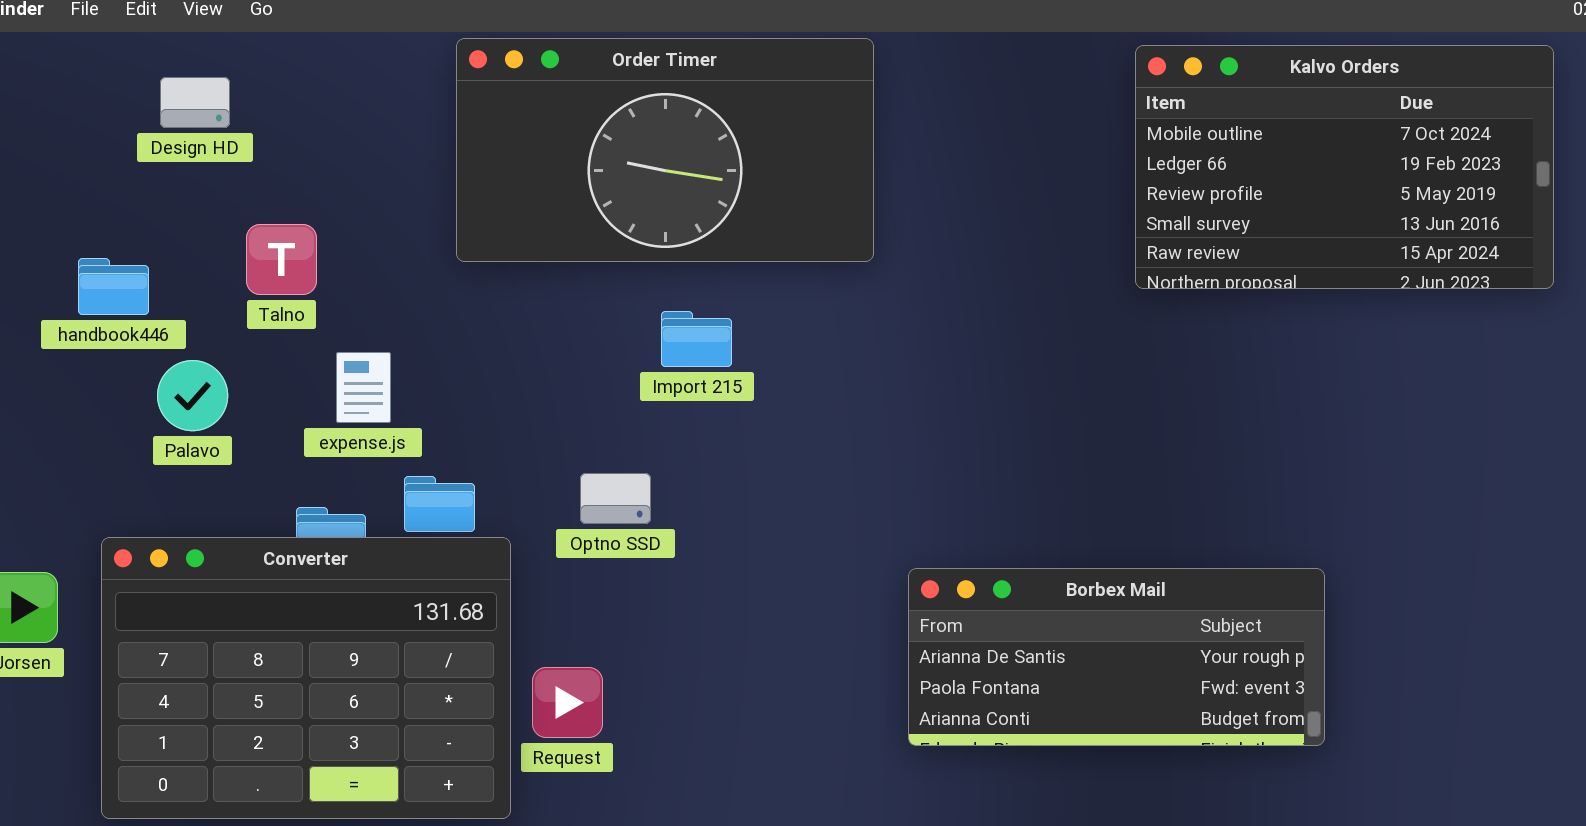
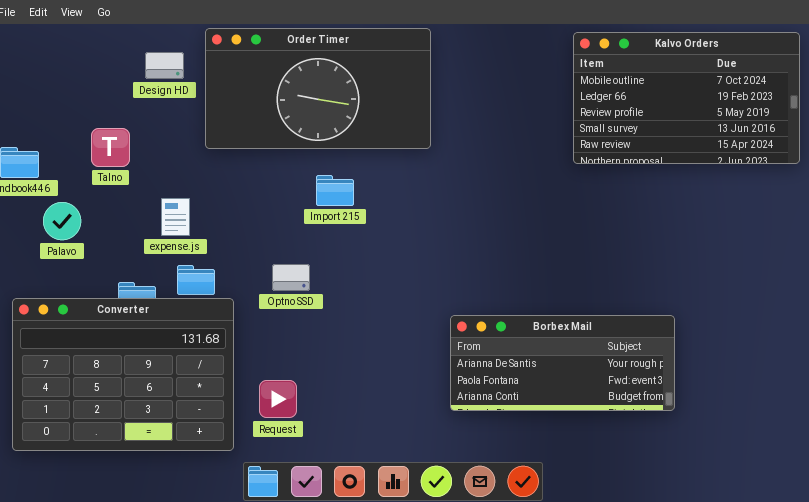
Design HD: [160,77,230,128] -> [145,52,184,79], moved
expense.js: [336,352,391,423] -> [161,198,190,236], moved
Request: [532,667,603,738] -> [259,380,297,418], moved

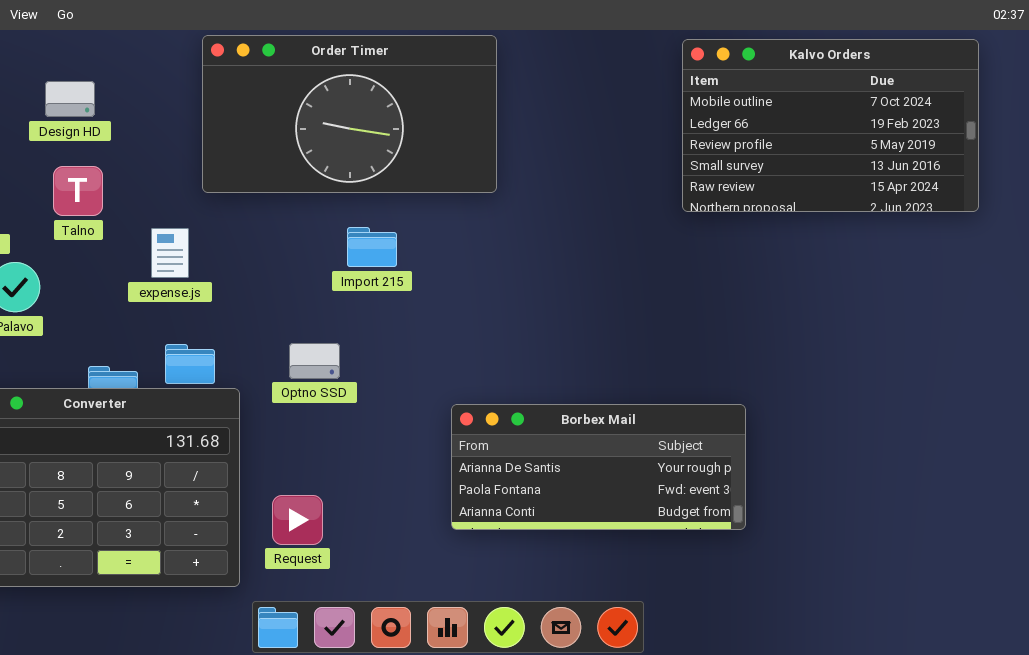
Design HD: [145,52,184,79] -> [45,81,95,117], moved
expense.js: [161,198,190,236] -> [151,228,189,278], moved
Borbex Mail: [450,315,675,411] -> [451,404,746,530], moved

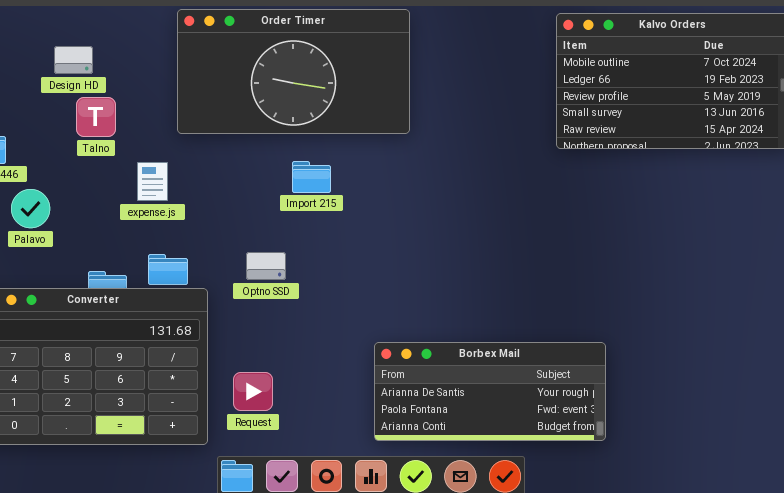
Talno: [53,166,103,216] -> [76,97,116,137], moved
Borbex Mail: [451,404,746,530] -> [374,342,606,441], moved

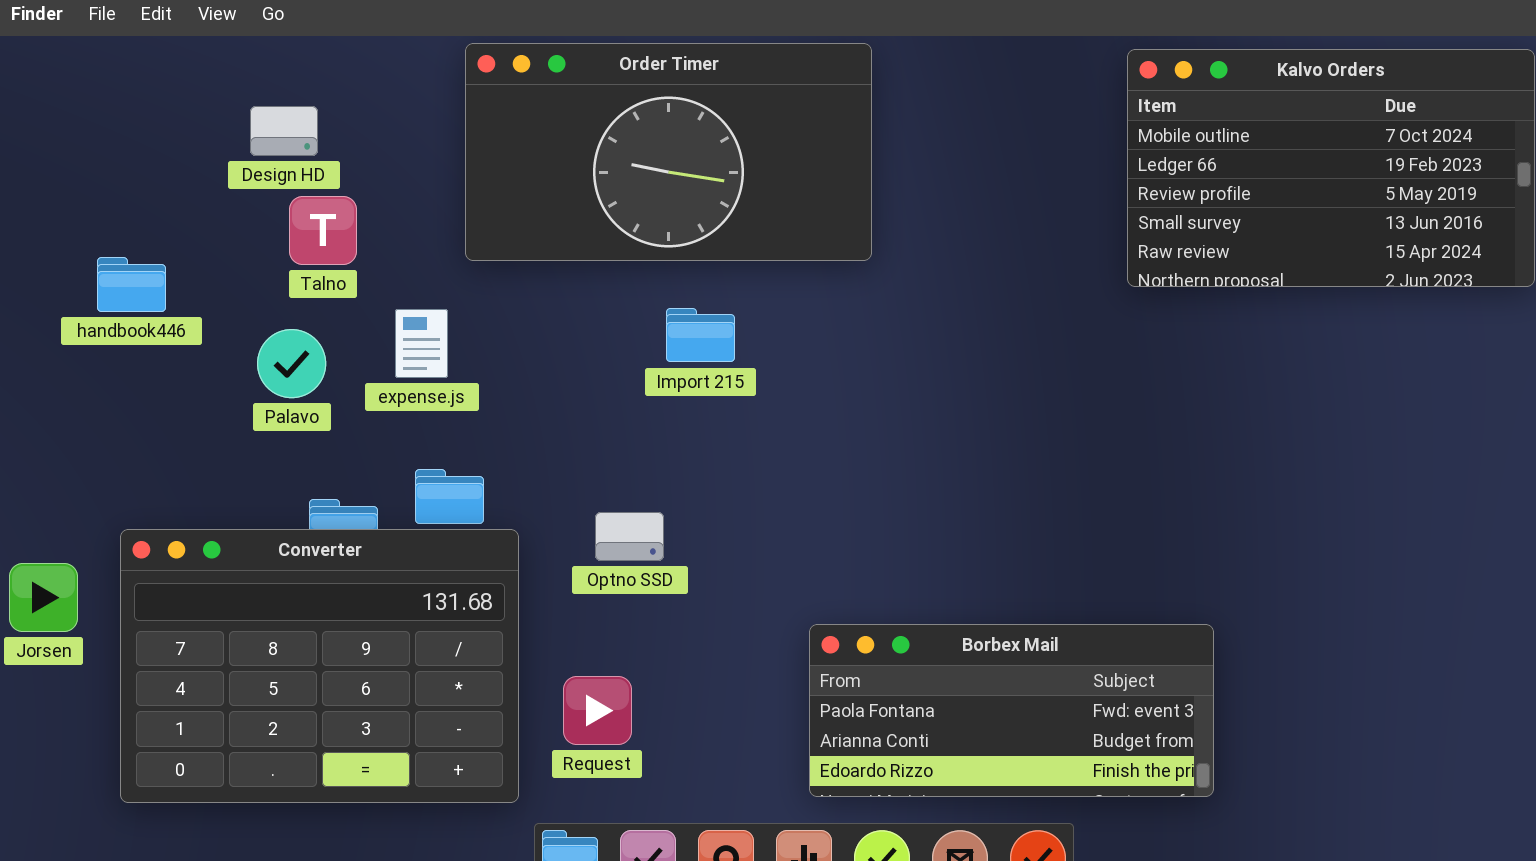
Palavo: [11,189,50,228] -> [257,329,326,398], moved
Optno SSD: [246,252,286,280] -> [595,512,664,561], moved
Borbex Mail: [374,342,606,441] -> [809,624,1214,797], scrolled down 1 row

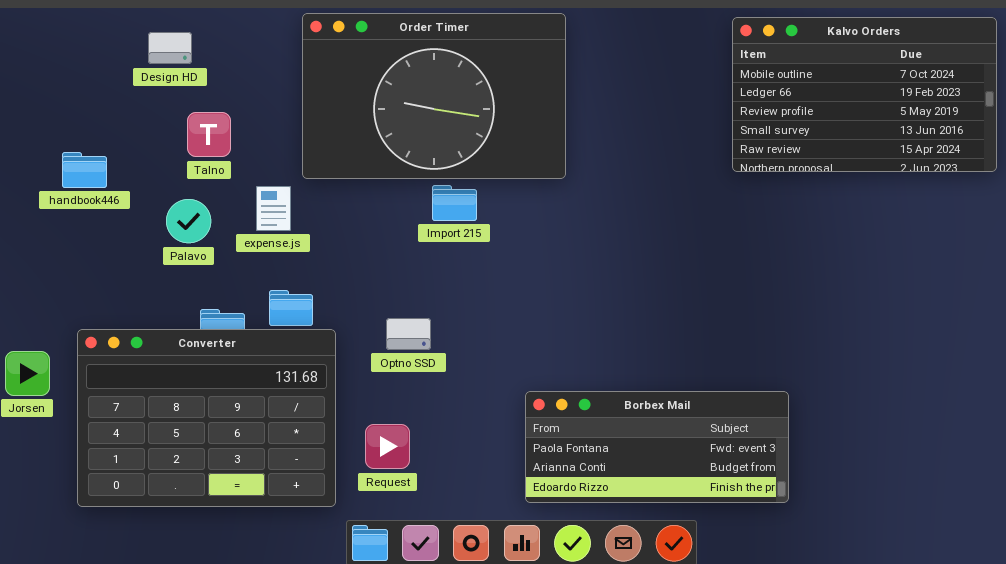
Order Timer: [465,43,872,261] -> [302,13,566,179], resized
Design HD: [250,106,318,156] -> [148,32,192,64], moved

